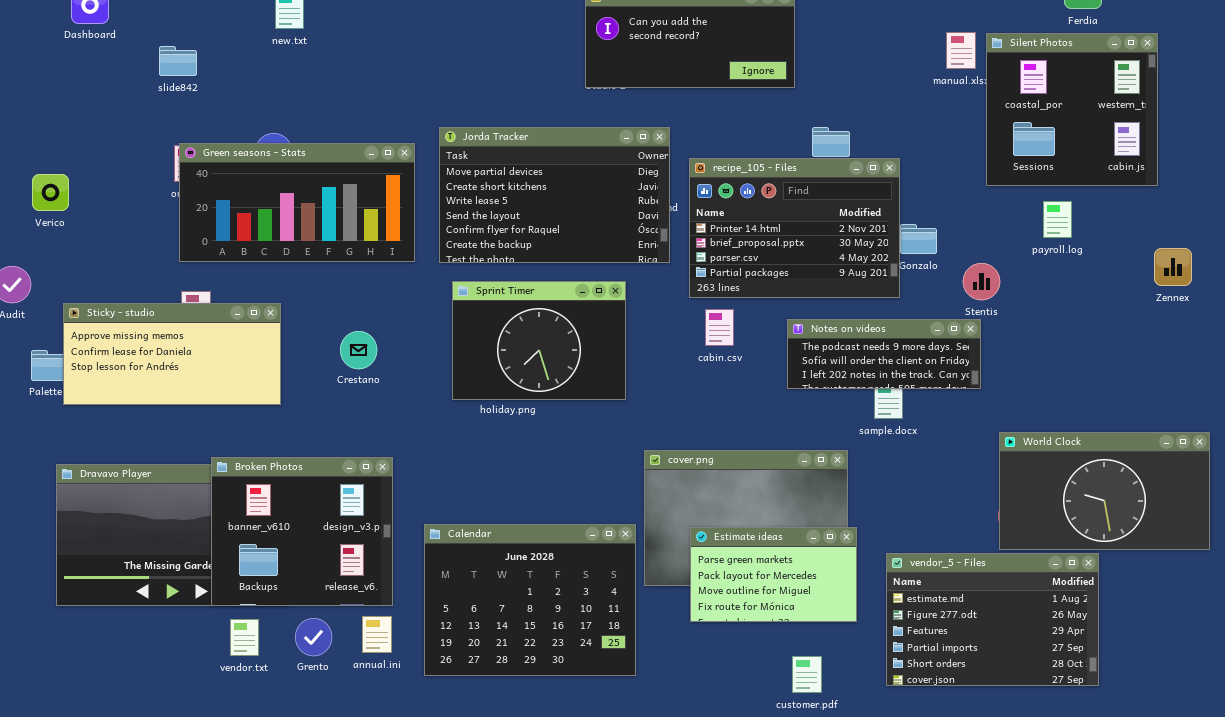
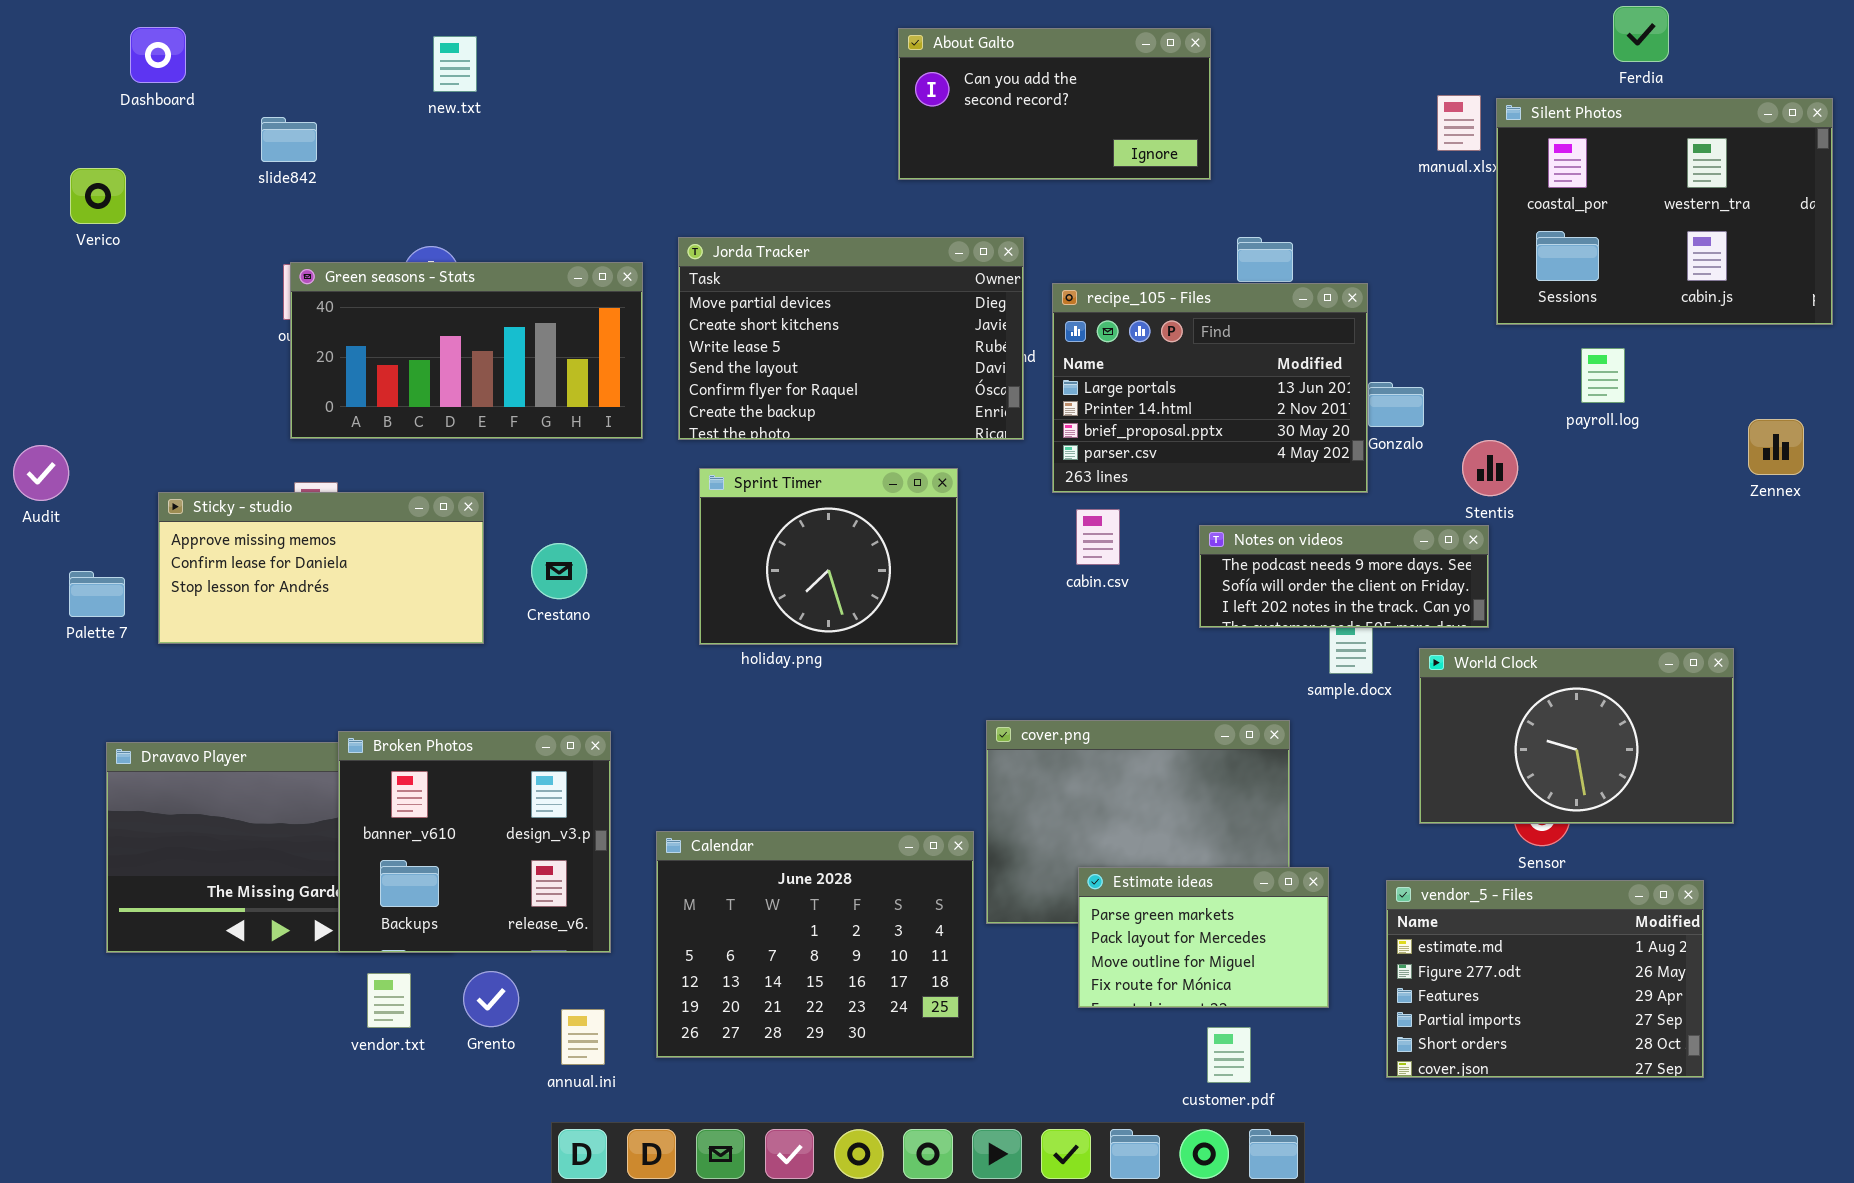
Silent Photos: [986,33,1158,186] -> [1496,98,1833,325], resized
recipe_105 - Files: [689,158,900,298] -> [1052,283,1368,493], scrolled up 1 row
Verico: [32,174,69,211] -> [70,168,126,224], moved
Sticky - studio: [63,303,281,405] -> [158,492,484,644], moved
World Clock: [999,432,1210,550] -> [1419,648,1734,824], moved
Estimate ideas: [690,527,857,622] -> [1078,867,1329,1008], moved
vendor_5 - Files: [886,553,1099,686] -> [1386,880,1704,1078], moved
annual.ini: [362,616,392,653] -> [561,1009,605,1065], moved

